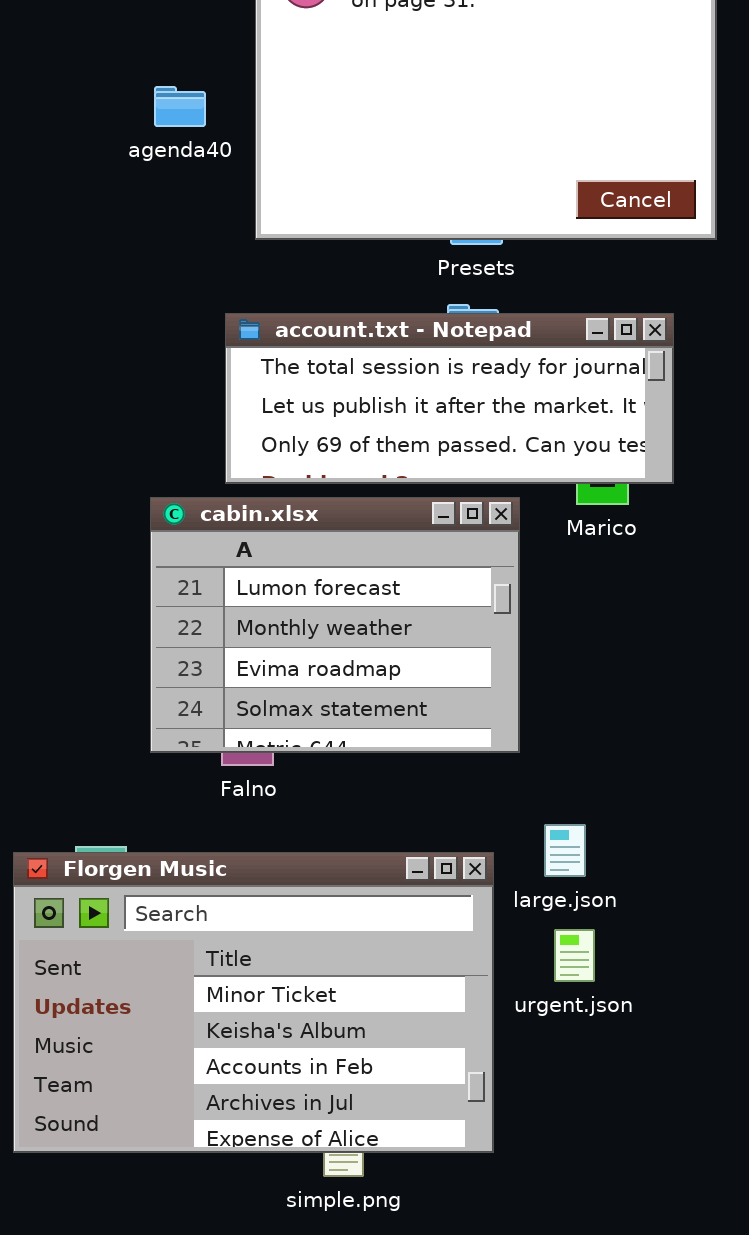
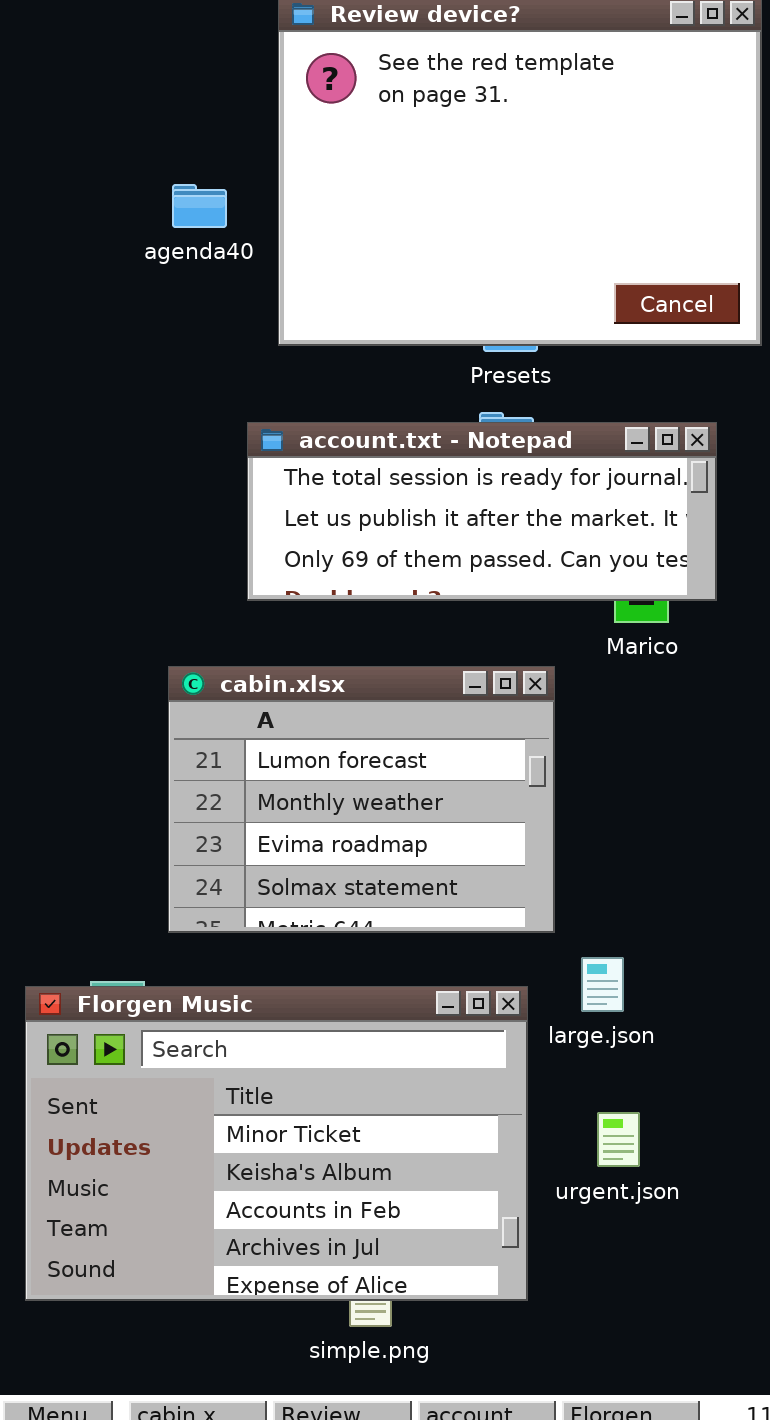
cabin.xlsx: [150,497,520,753] -> [168,666,555,933], moved
urgent.json: [554,929,595,982] -> [597,1112,640,1167], moved

